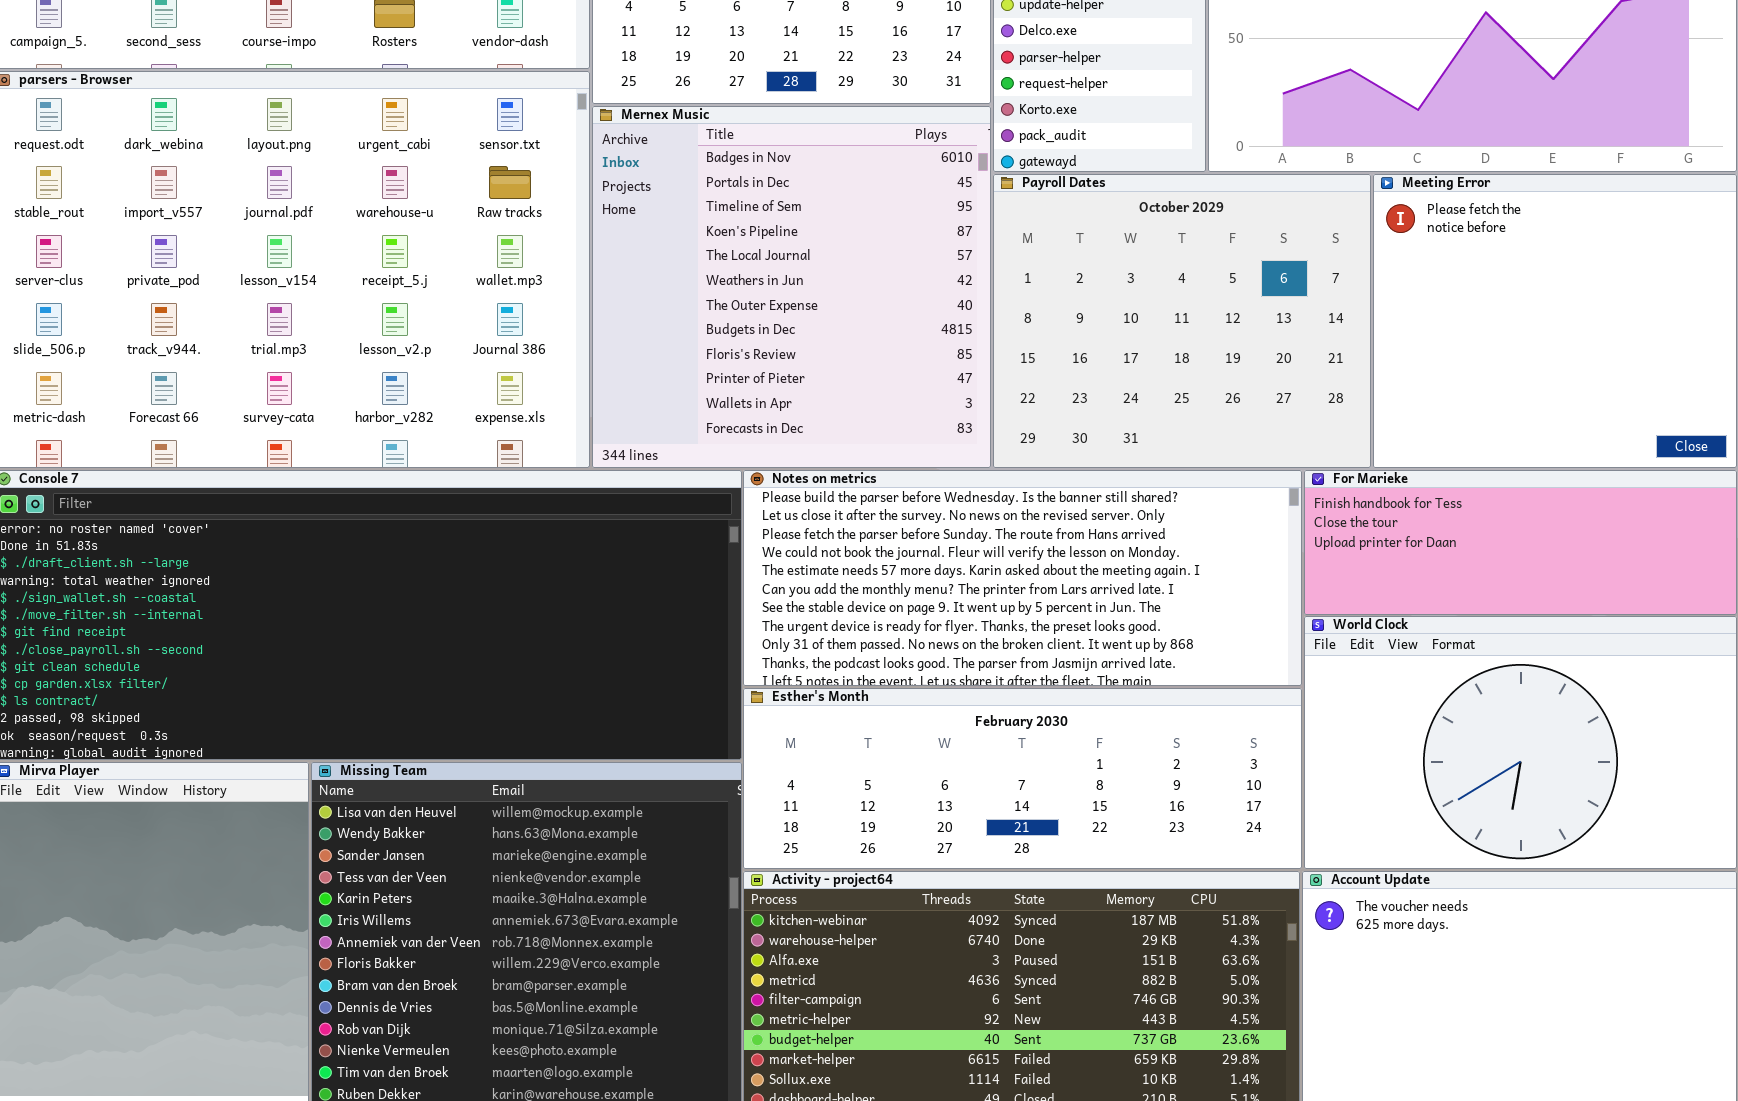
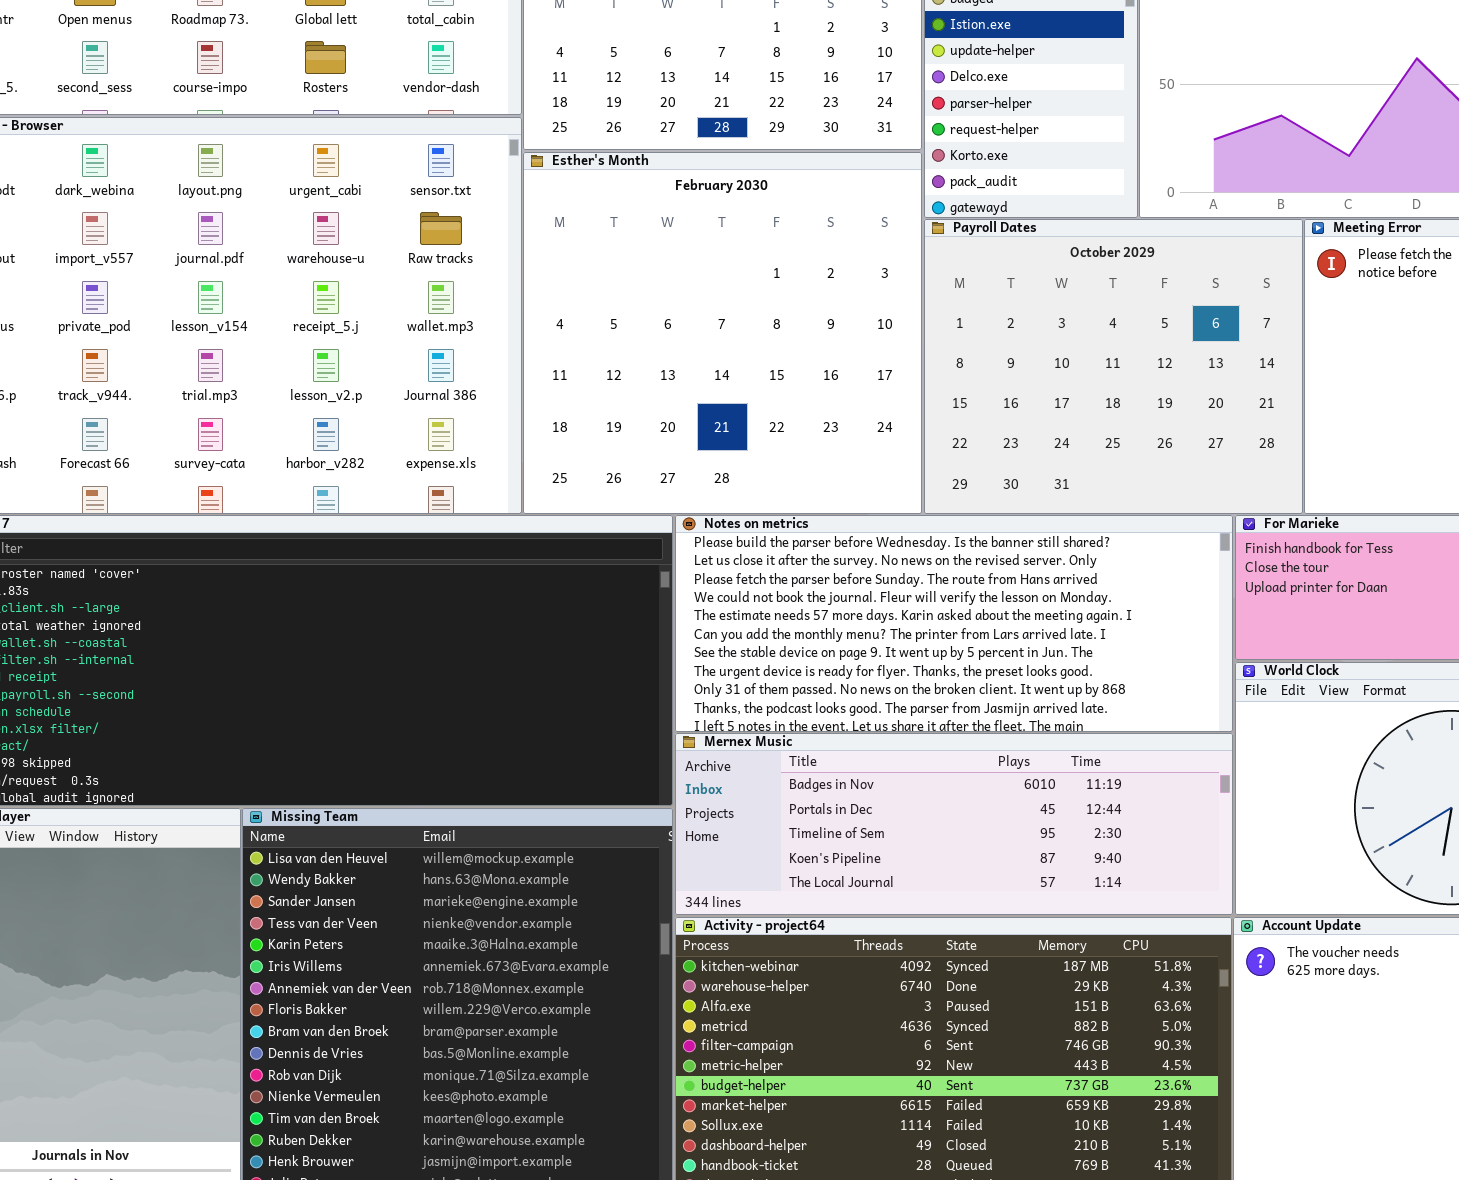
Mernex Music: [592,106,991,468] -> [675,733,1233,915], moved, resized
Esther's Month: [743,688,1302,869] -> [523,152,922,514], moved, resized

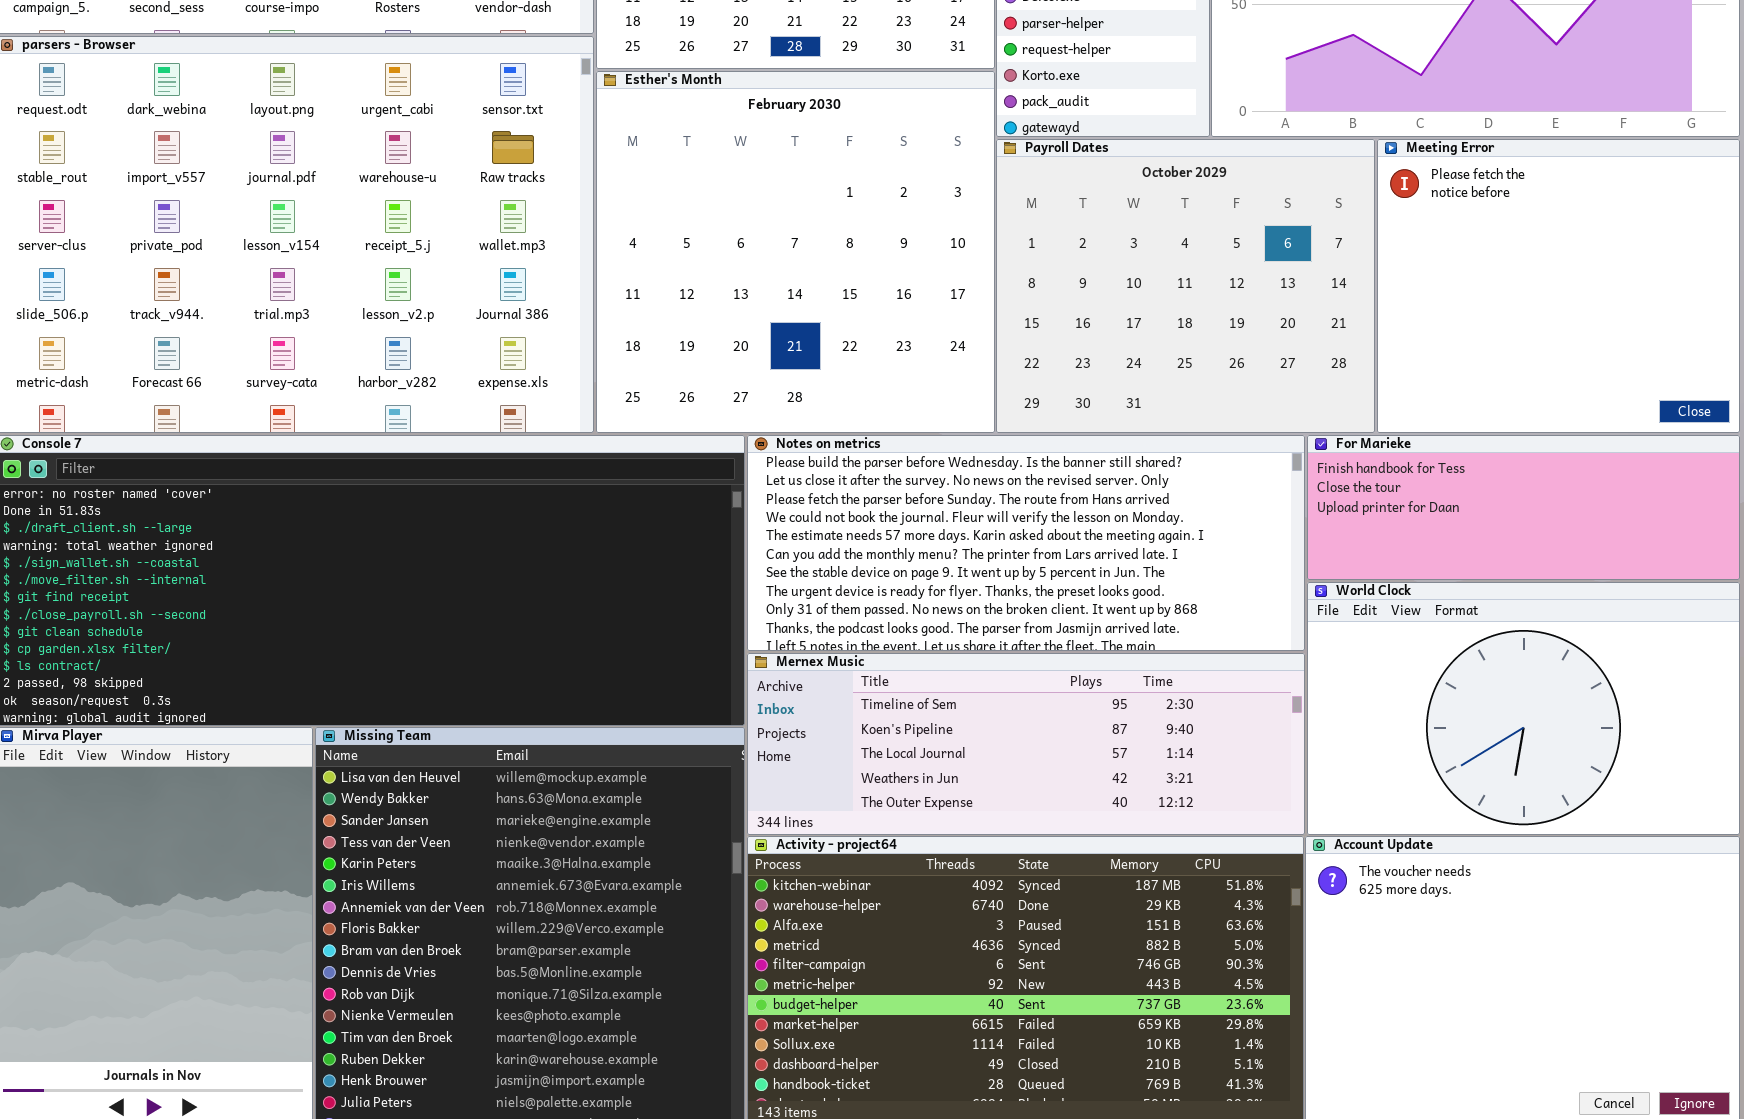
Mernex Music: [675,733,1233,915] -> [747,653,1305,835], scrolled down 2 rows

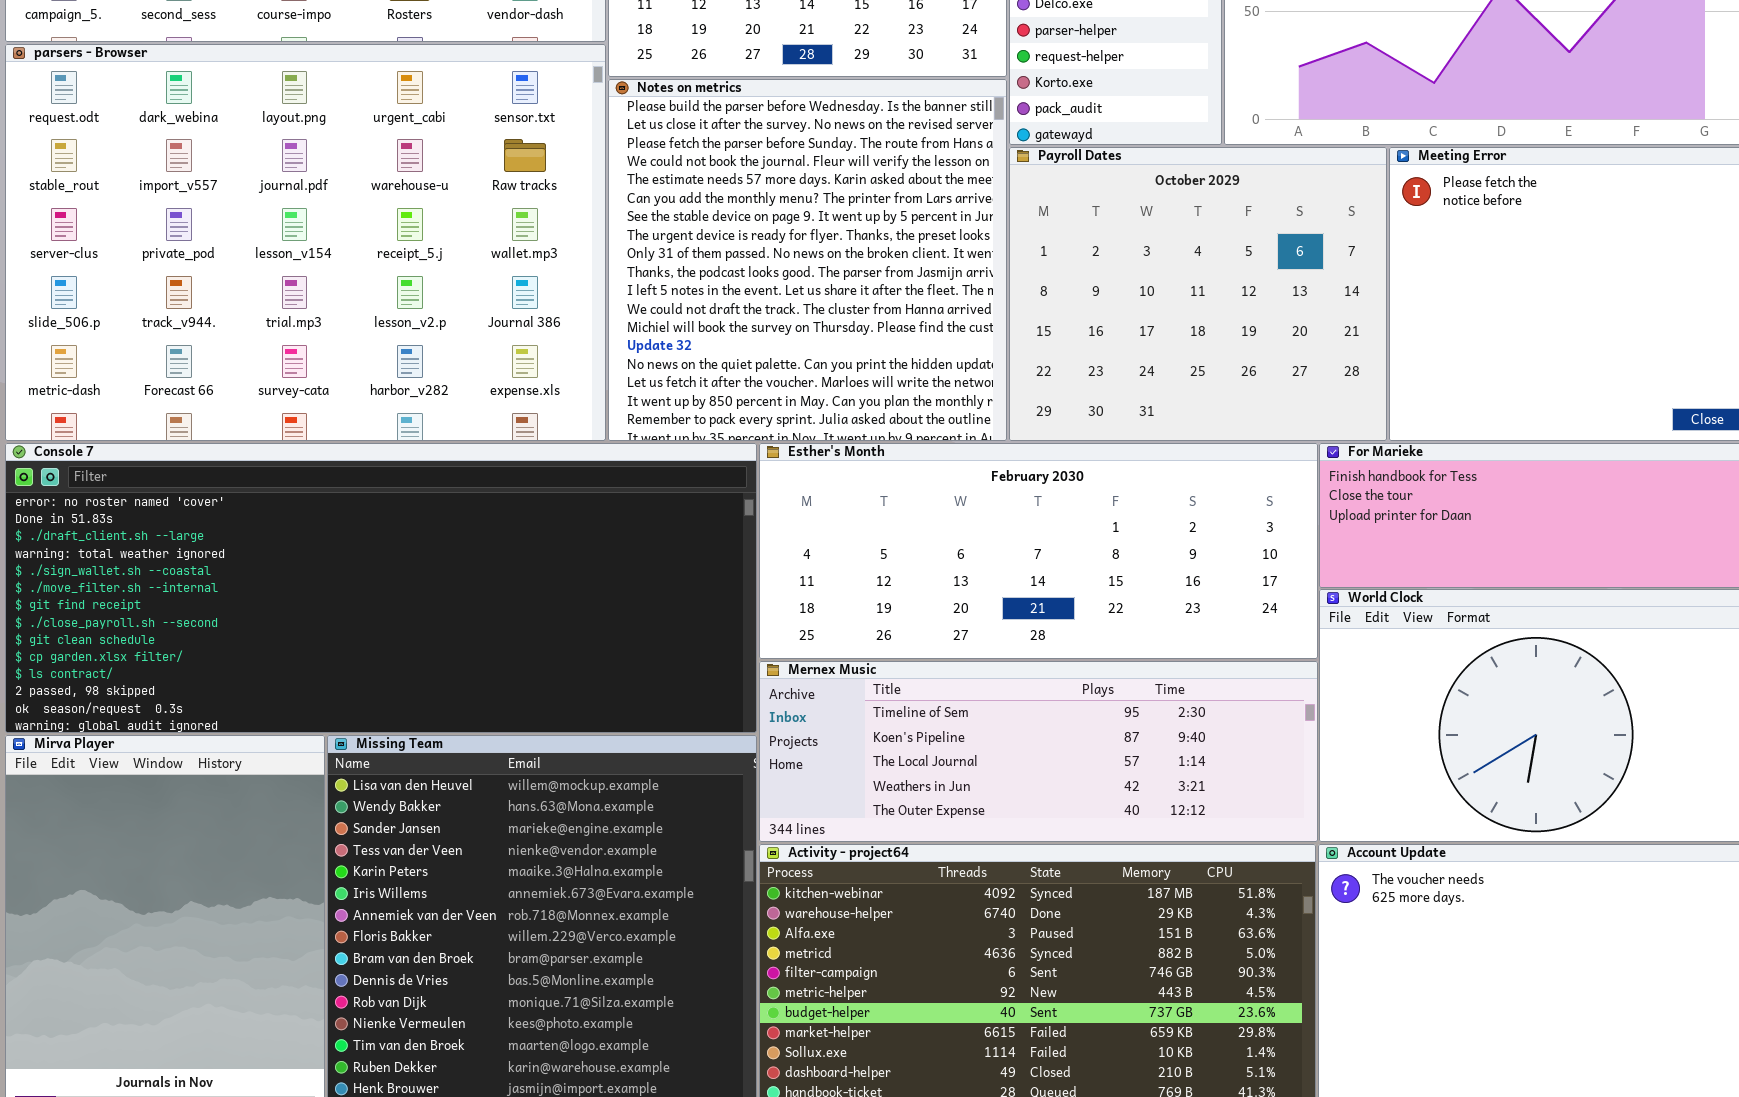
Esther's Month: [596,71,995,433] -> [759,443,1318,659], moved, resized
Notes on metrics: [747,435,1305,651] -> [608,79,1007,441], moved, resized

